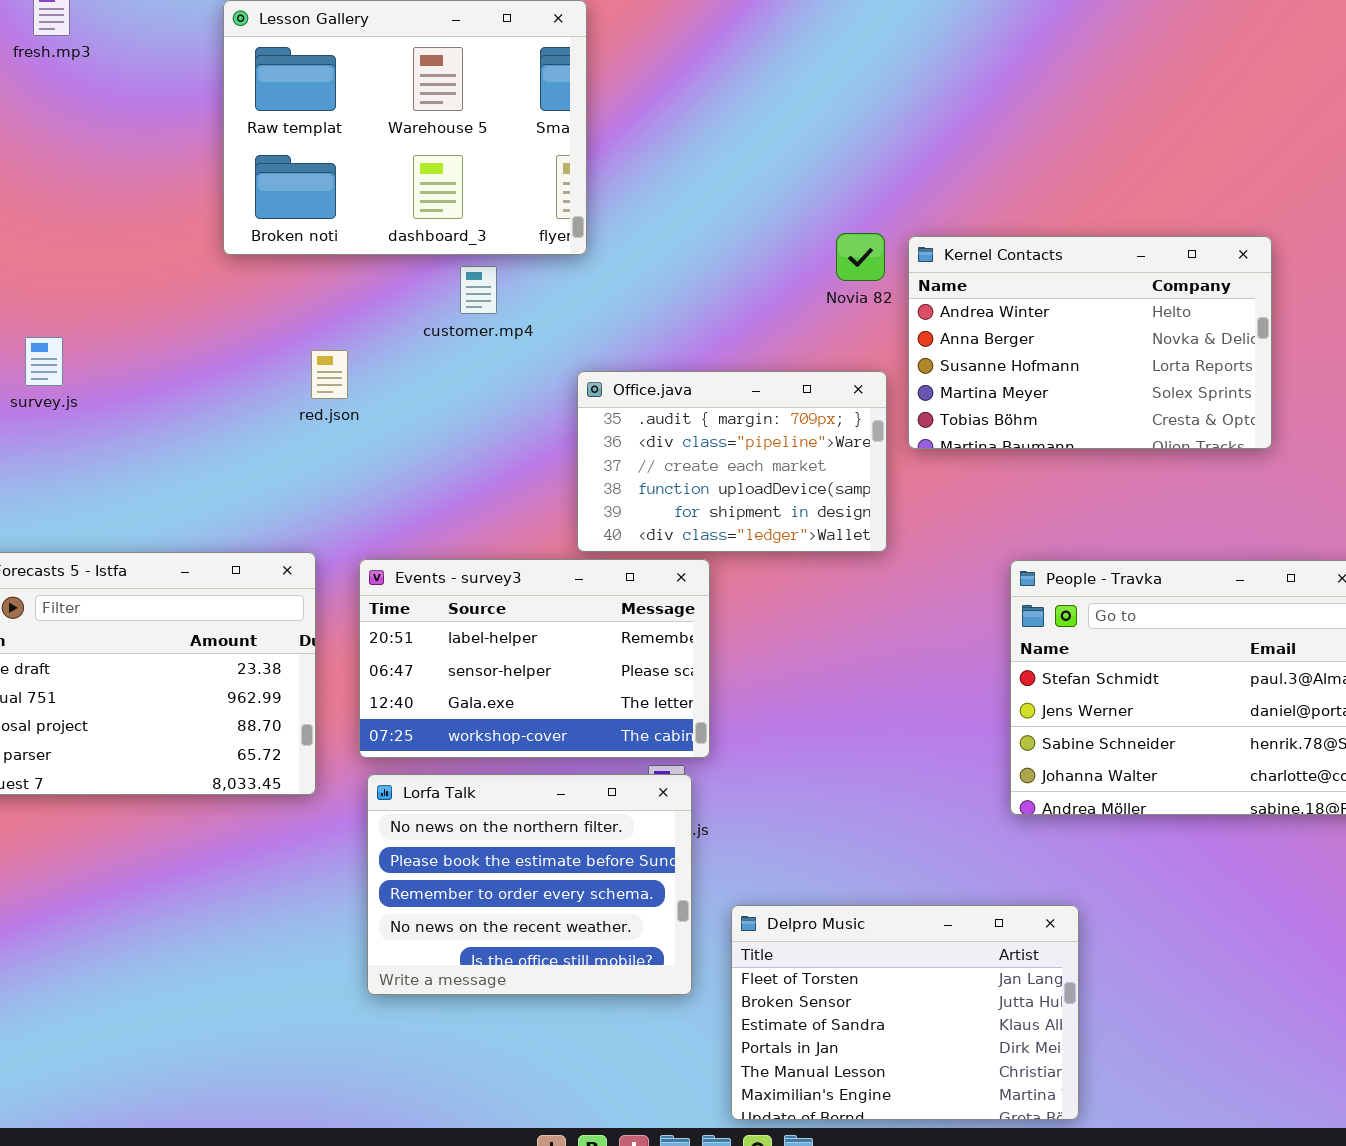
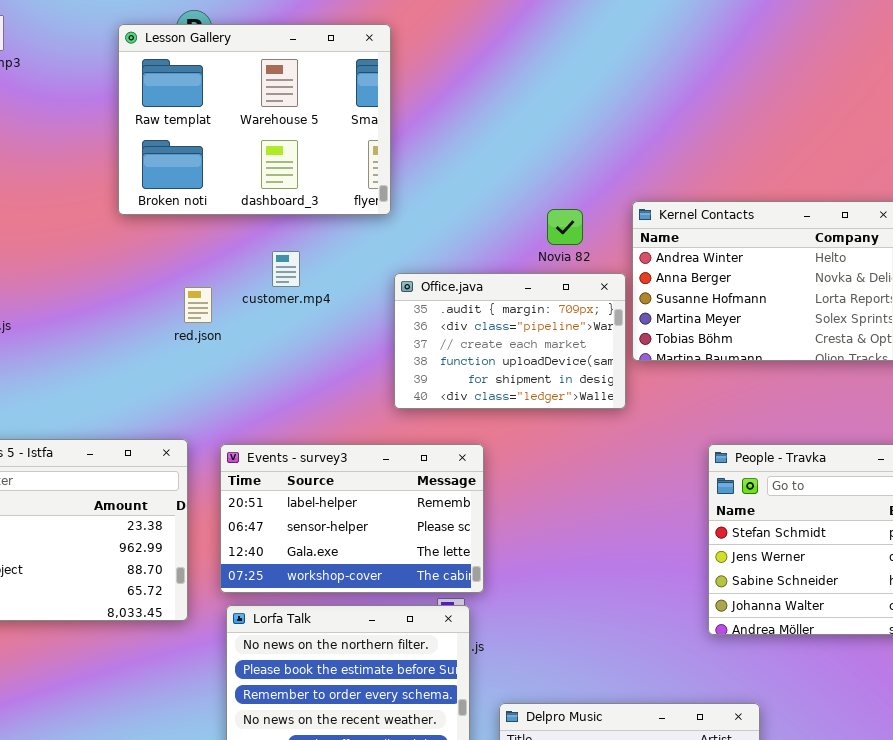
Novia 82: [836,233,885,281] -> [547,209,583,245], moved
customer.mp4: [460,266,497,314] -> [272,251,300,287], moved
Office.java: [577,371,887,552] -> [394,273,626,409], moved

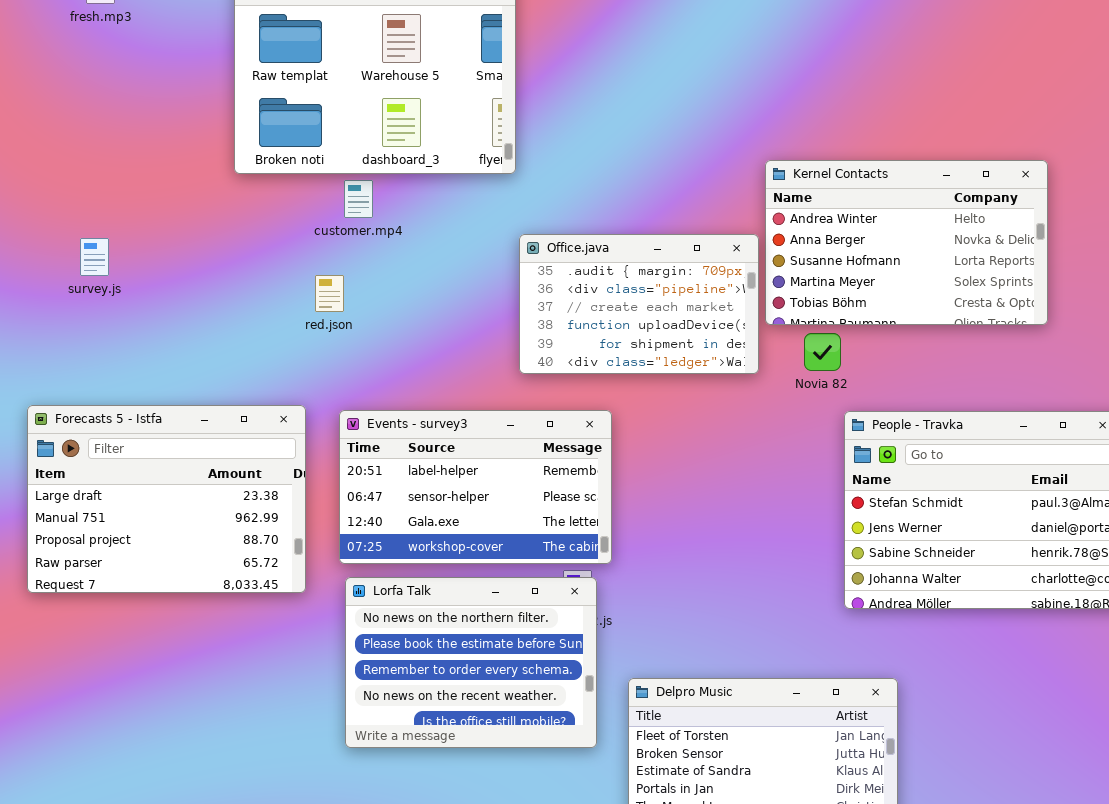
Novia 82: [547,209,583,245] -> [804,333,841,371], moved
customer.mp4: [272,251,300,287] -> [344,180,373,218], moved
red.json: [184,287,212,323] -> [315,275,344,312], moved

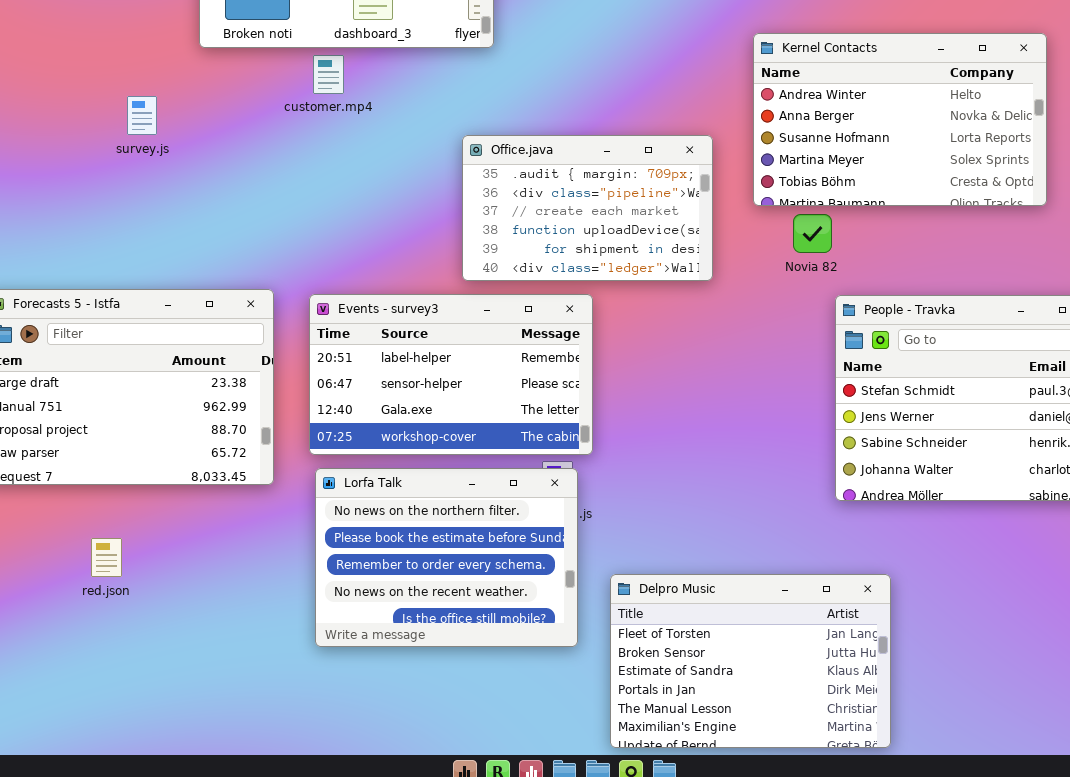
Office.java: [519,234,759,374] -> [462,135,713,281], moved
survey.js: [80,238,109,276] -> [127,96,157,135], moved
red.json: [315,275,344,312] -> [91,538,122,577], moved

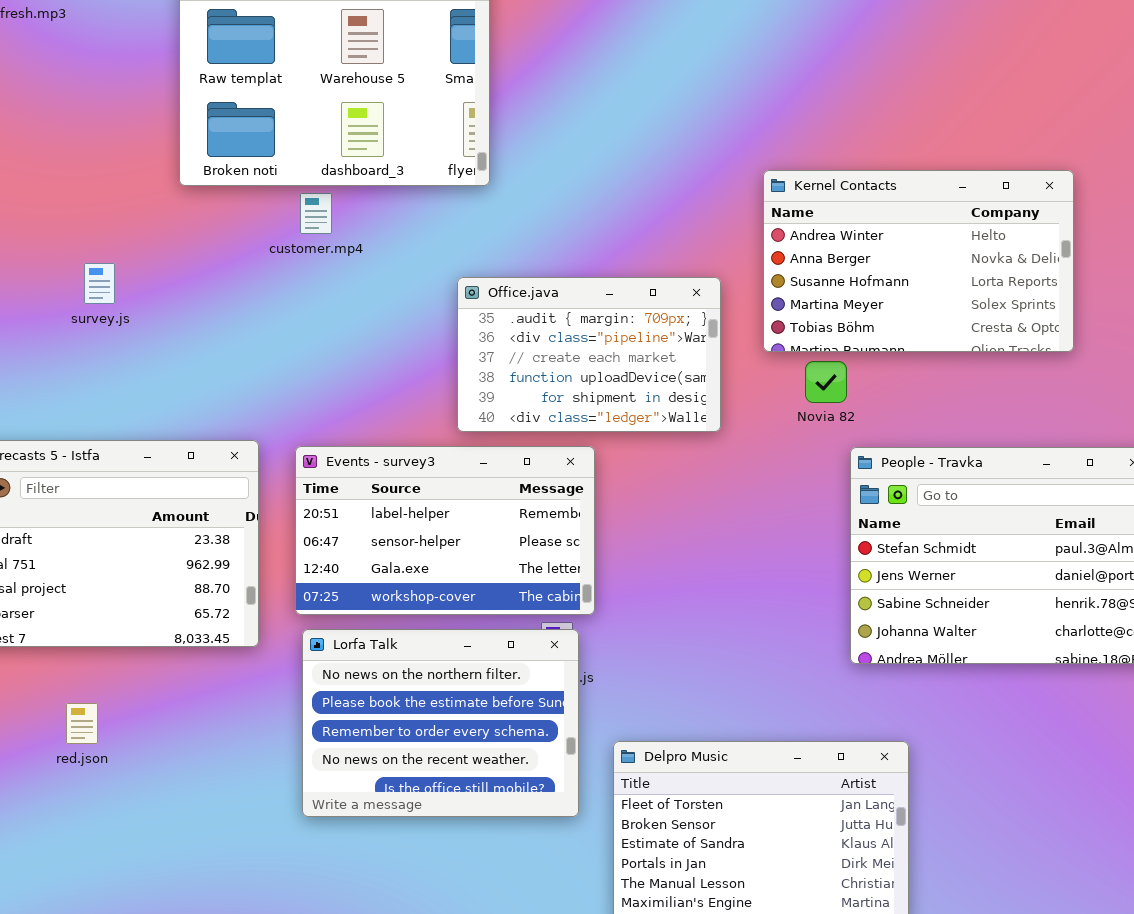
survey.js: [127,96,157,135] -> [84,263,115,304], moved

